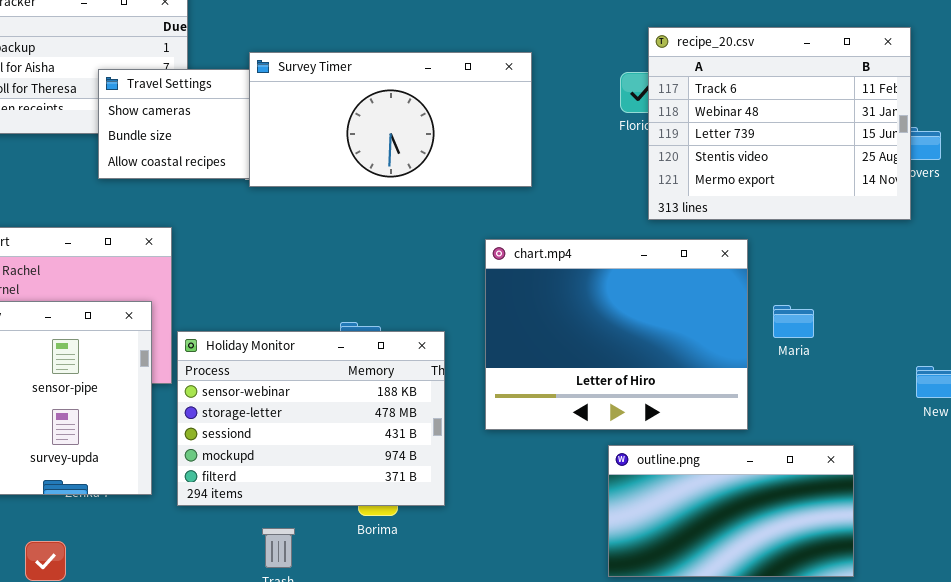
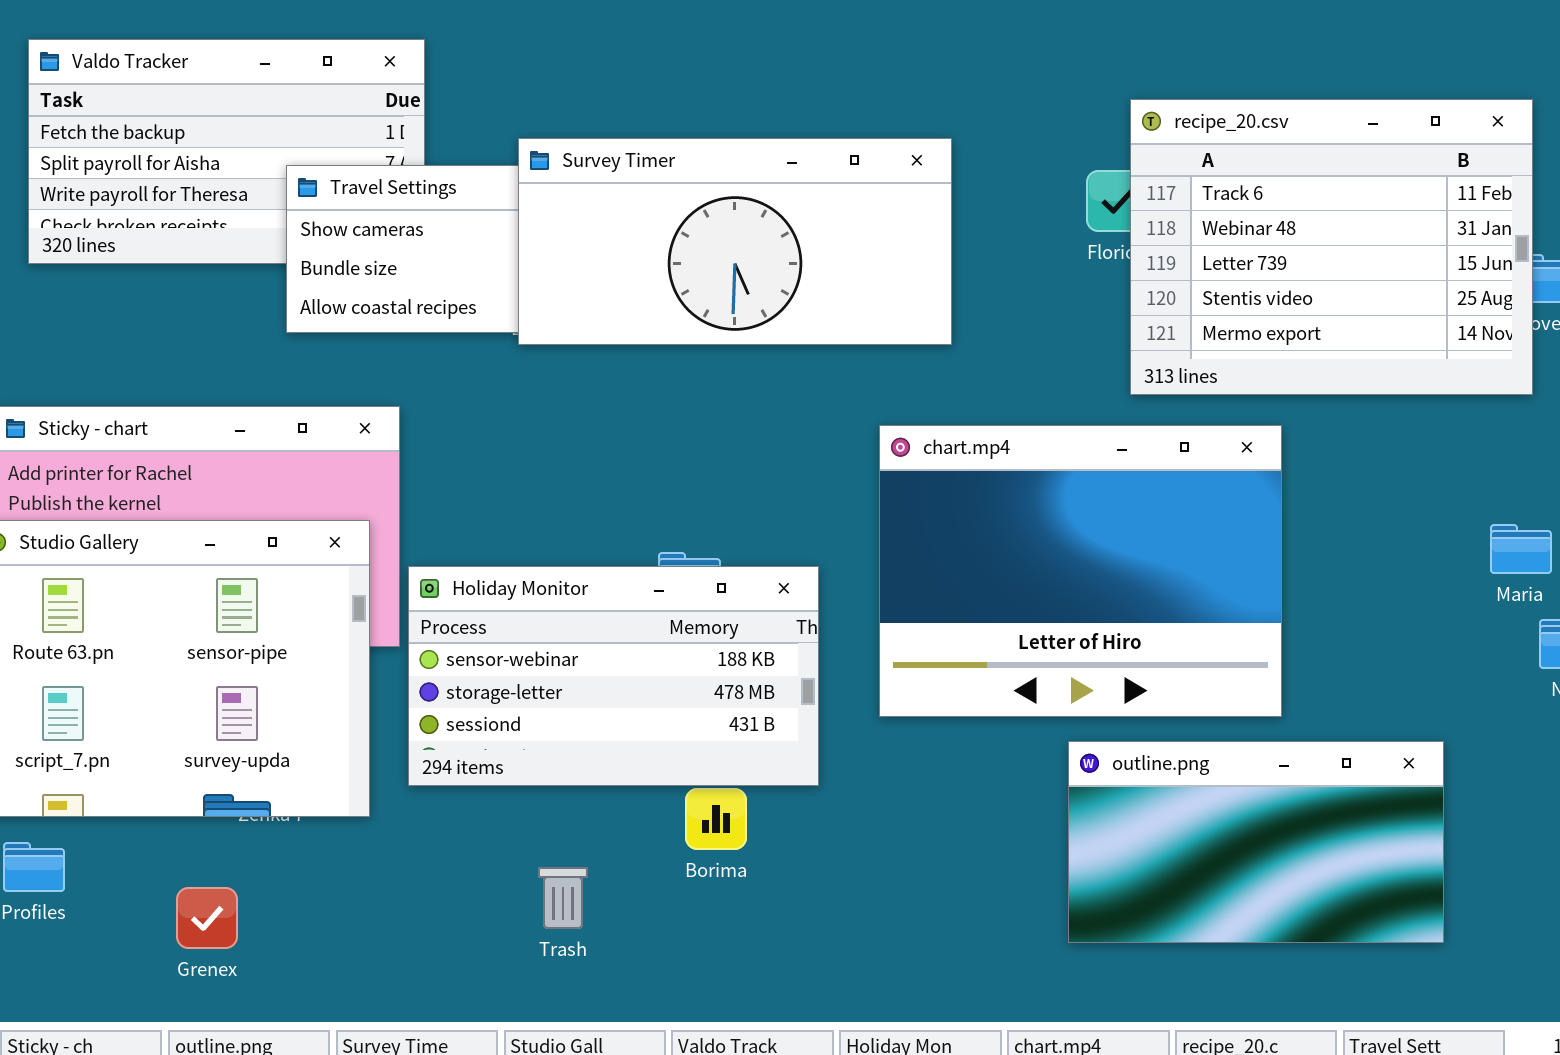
Maria: [773,305,814,338] -> [1490,524,1552,574], moved
Holiday Monitor: [177,331,445,506] -> [408,566,819,786], resized

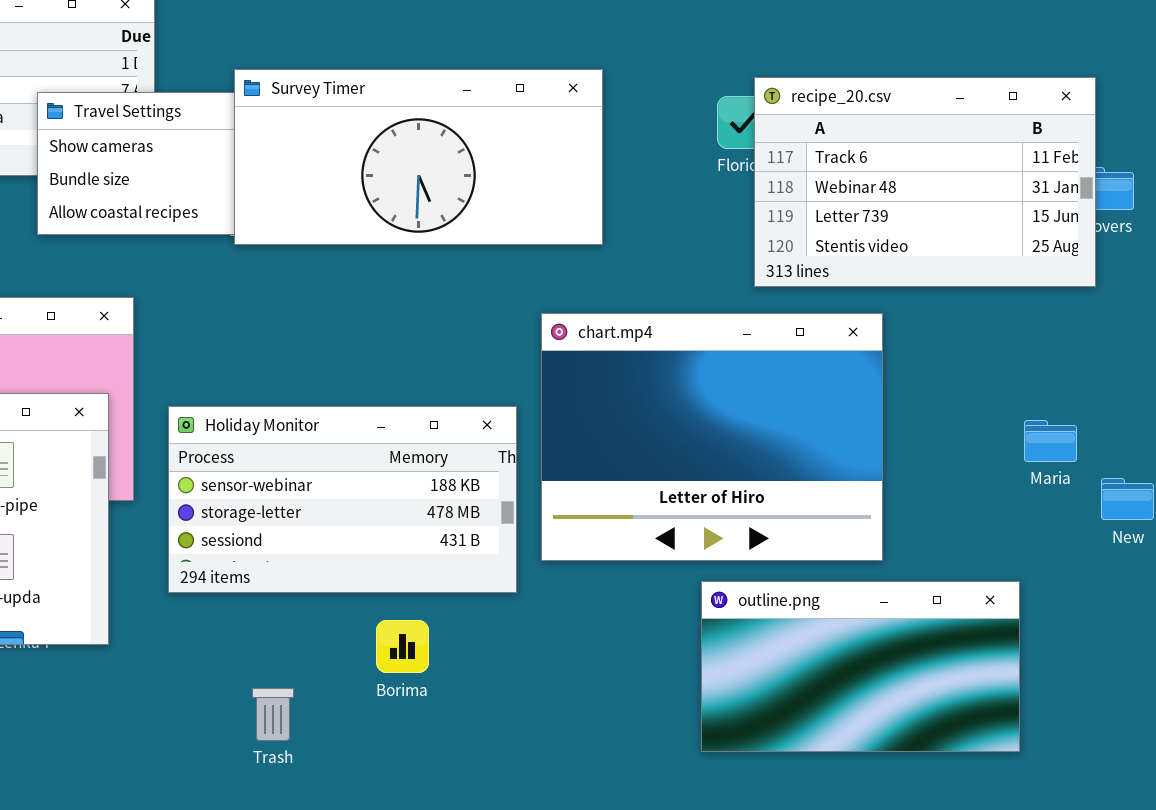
recipe_20.csv: [1130,99,1533,395] -> [754,77,1096,287], resized
Maria: [1490,524,1552,574] -> [1024,420,1077,462], moved
Holiday Monitor: [408,566,819,786] -> [168,406,517,593], moved

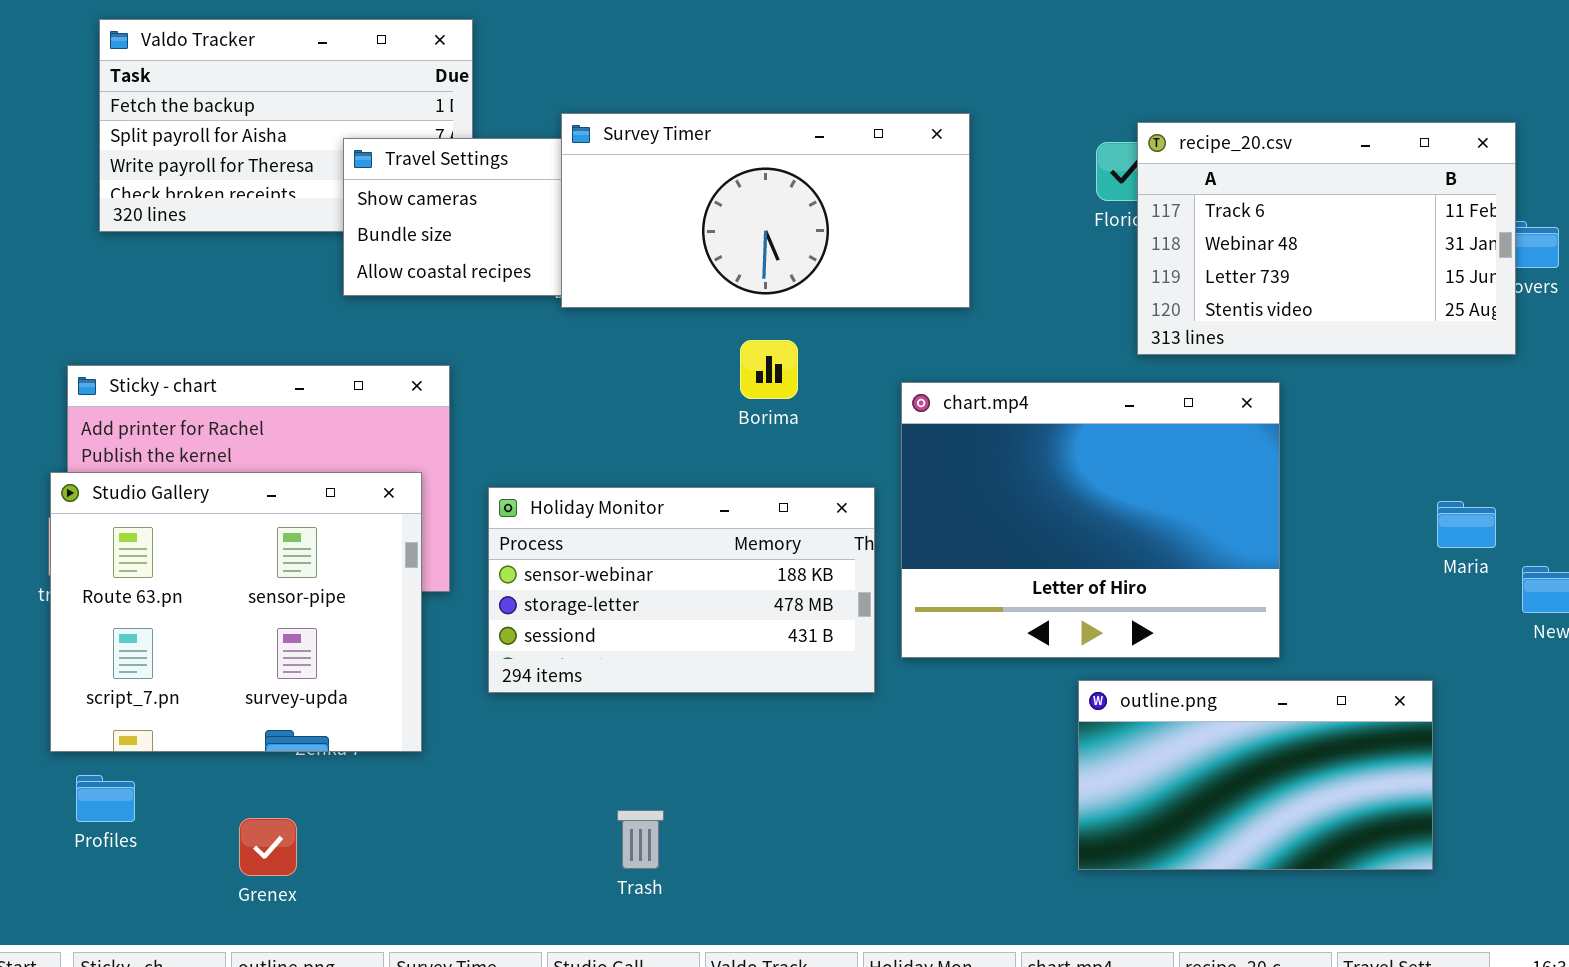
Borima: [376,620,429,673] -> [740,340,798,399], moved
Trash: [252,688,294,741] -> [617,810,664,869], moved

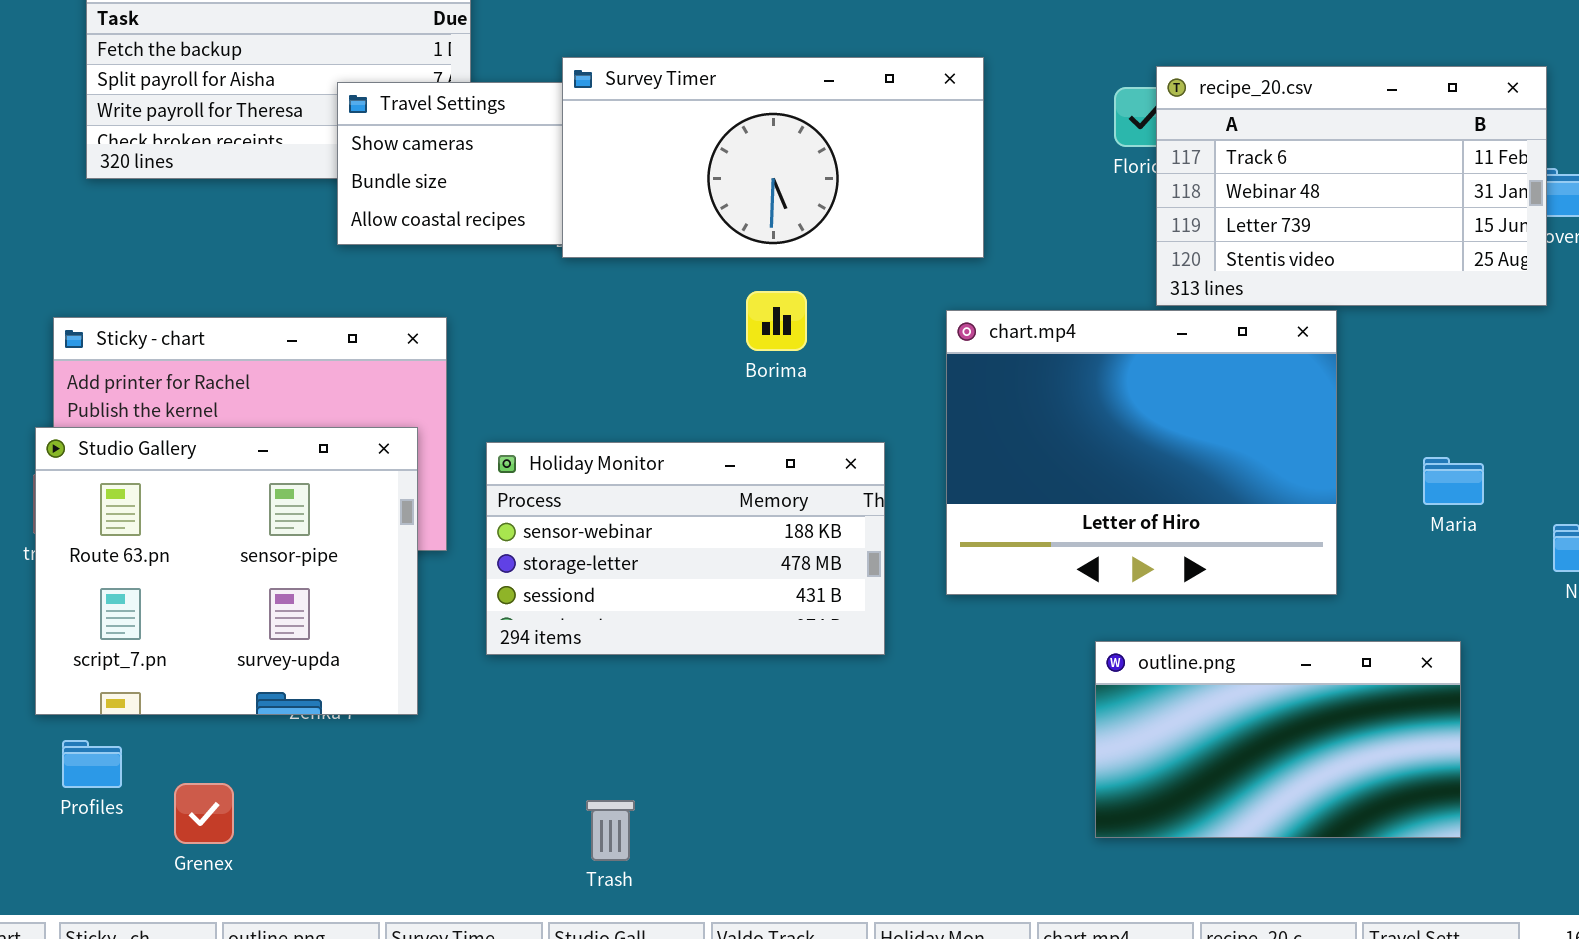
chart.mp4: [901,382,1280,658] -> [946,310,1337,595], moved
Maria: [1437,501,1496,548] -> [1423,457,1484,505], moved
Trash: [617,810,664,869] -> [586,800,635,861], moved
Grenex: [239,818,297,876] -> [174,783,234,844], moved

